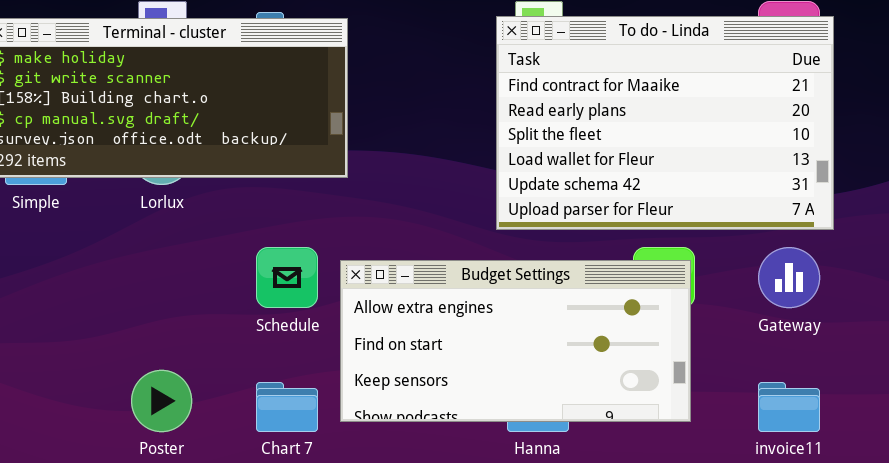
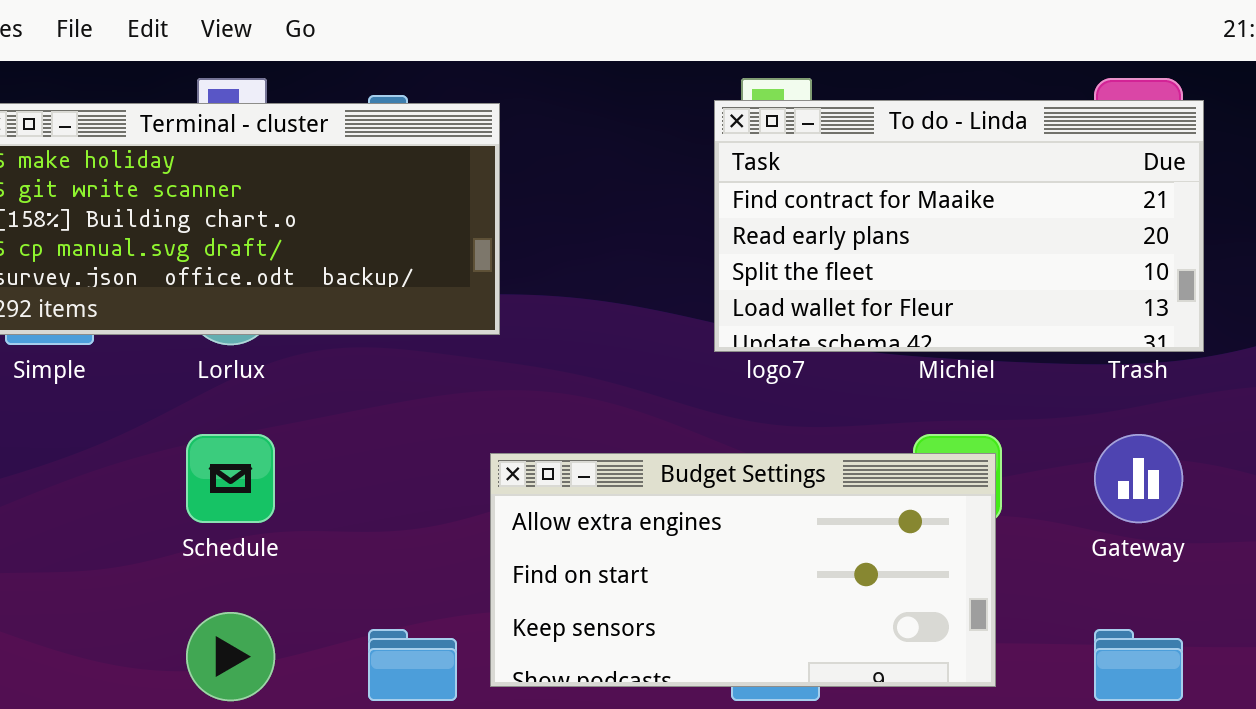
To do - Linda: [496,16,834,230] -> [714,100,1204,352], resized
Schedule: [256,247,318,308] -> [186,434,275,523], moved

